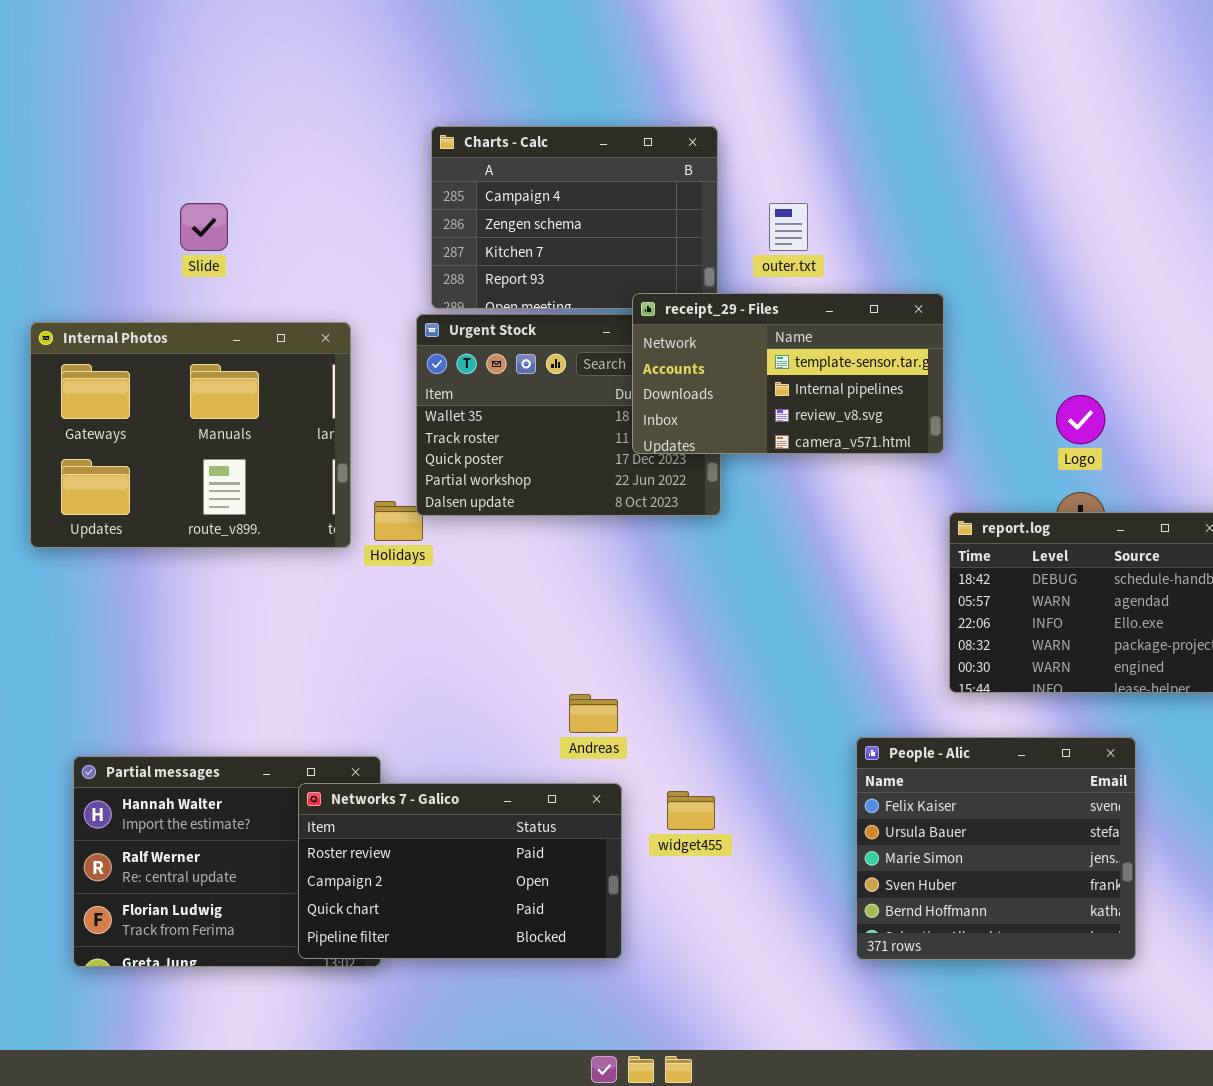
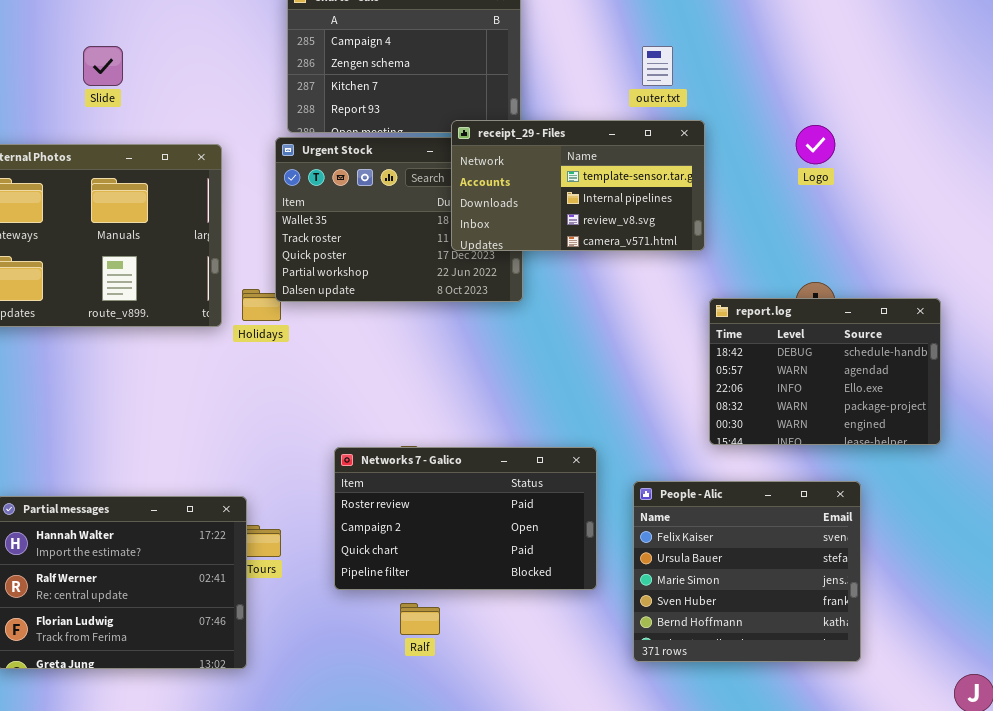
outer.txt: [769,203,808,251] -> [642,46,673,86], moved
Logo: [1056,395,1105,444] -> [796,125,835,164], moved
Networks 7 - Galico: [298,783,622,959] -> [334,447,597,590], moved

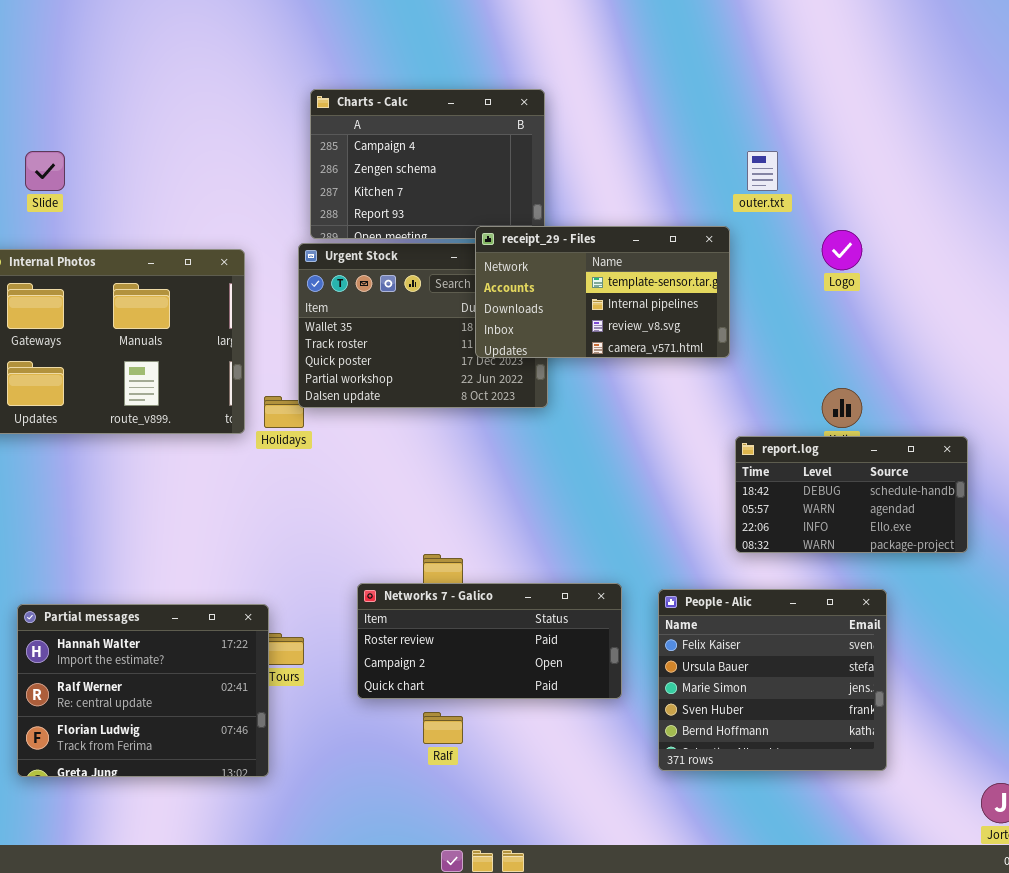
Slide: [83,46,123,86] -> [25,151,65,191], moved
outer.txt: [642,46,673,86] -> [747,151,778,191], moved
report.log: [709,298,941,445] -> [735,436,968,553], resized
Networks 7 - Galico: [334,447,597,590] -> [357,583,622,699], resized

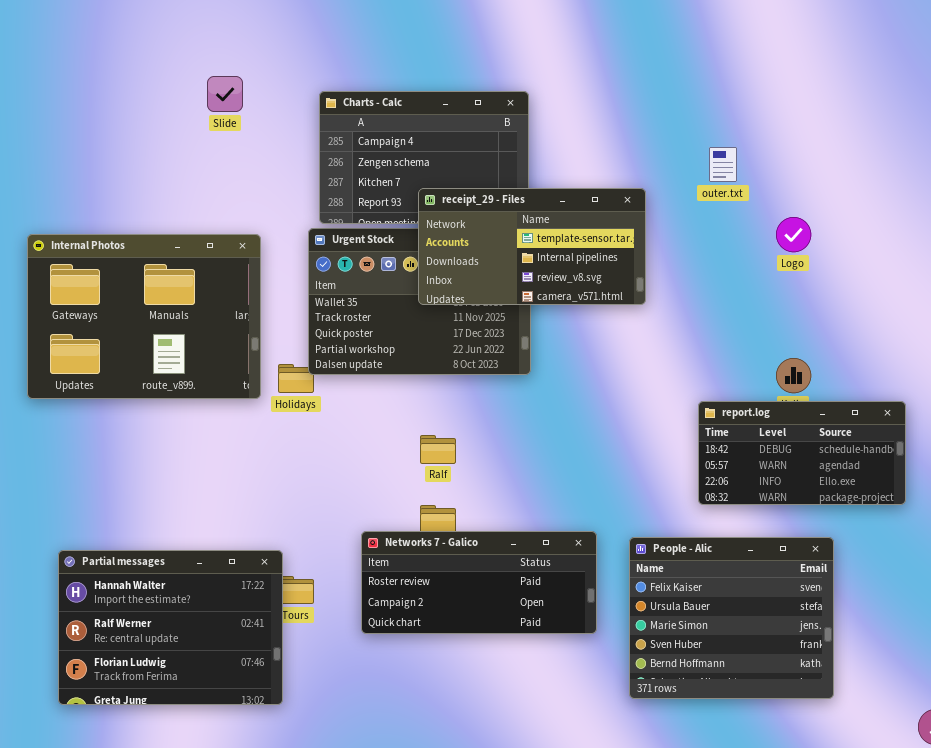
Slide: [25,151,65,191] -> [207,76,243,112], moved
receipt_29 - Files: [475,226,730,358] -> [418,188,646,305], moved
Ralf: [423,712,463,744] -> [420,435,456,464], moved

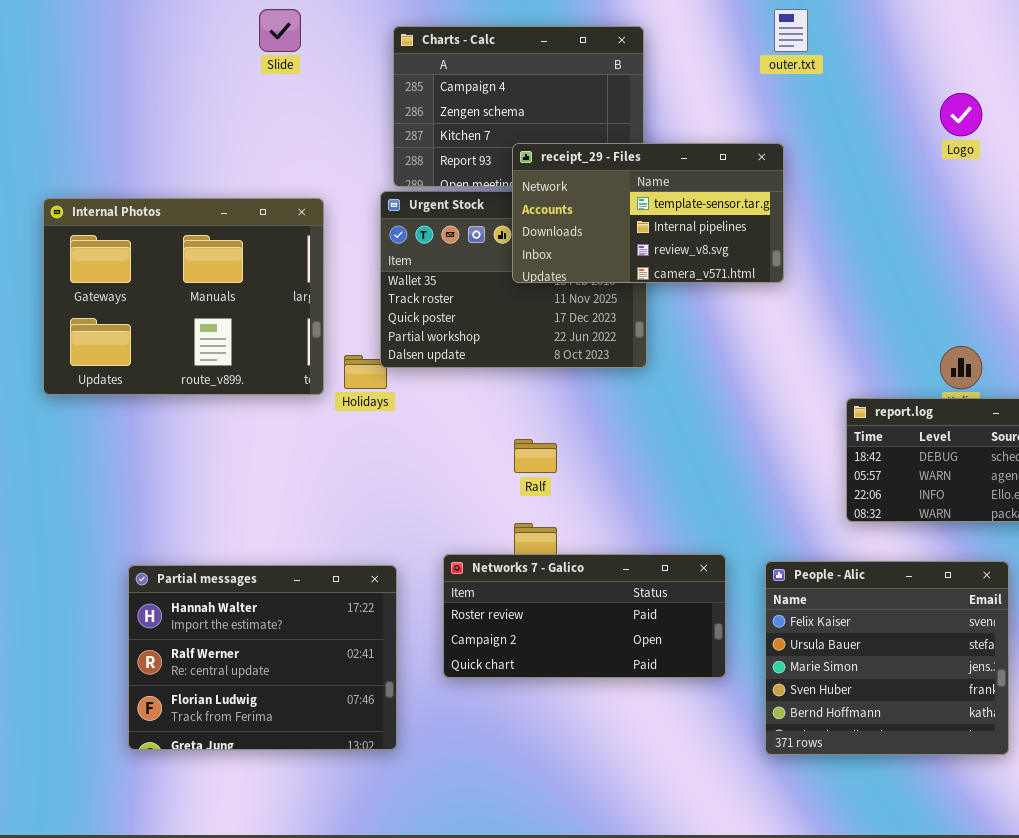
outer.txt: [709,147,737,182] -> [774,9,808,52], moved
Logo: [776,217,811,252] -> [940,93,982,136], moved
Partial messages: [58,550,283,705] -> [128,565,397,750], moved

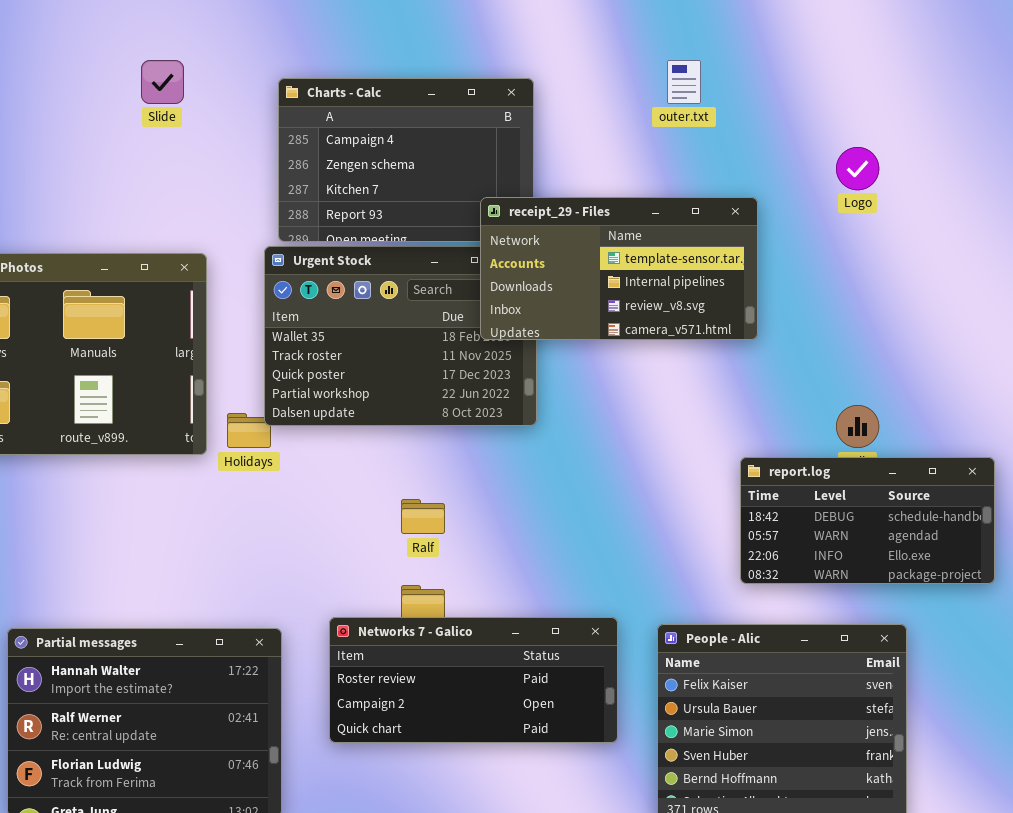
receipt_29 - Files: [512,143,784,283] -> [480,197,758,340], moved

